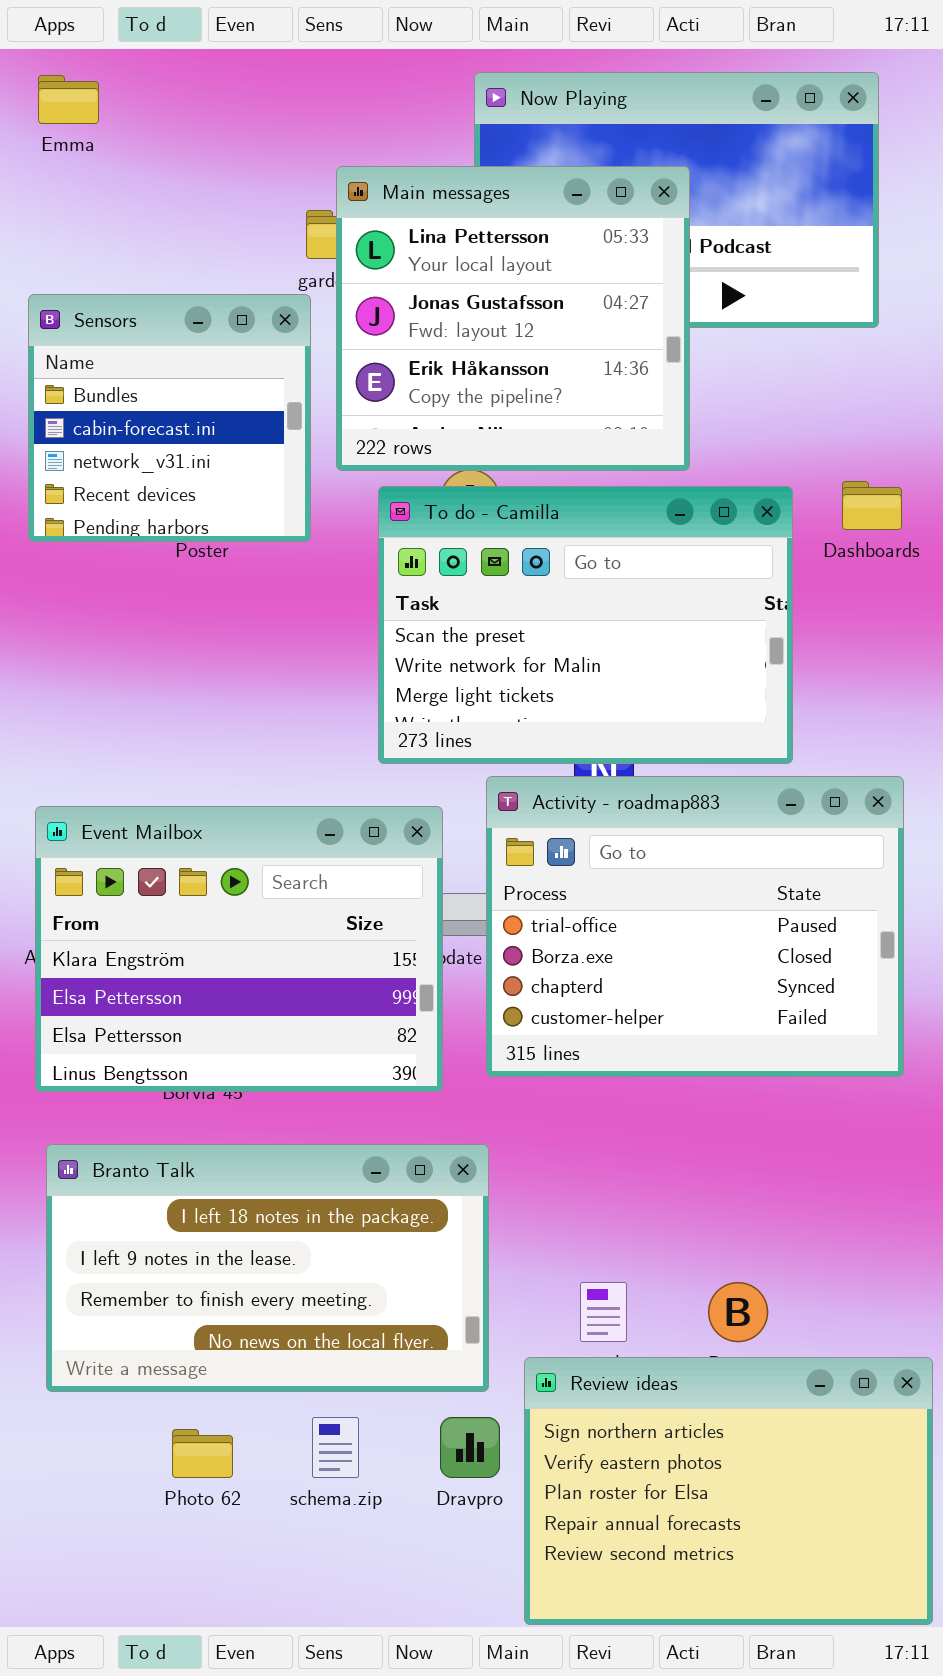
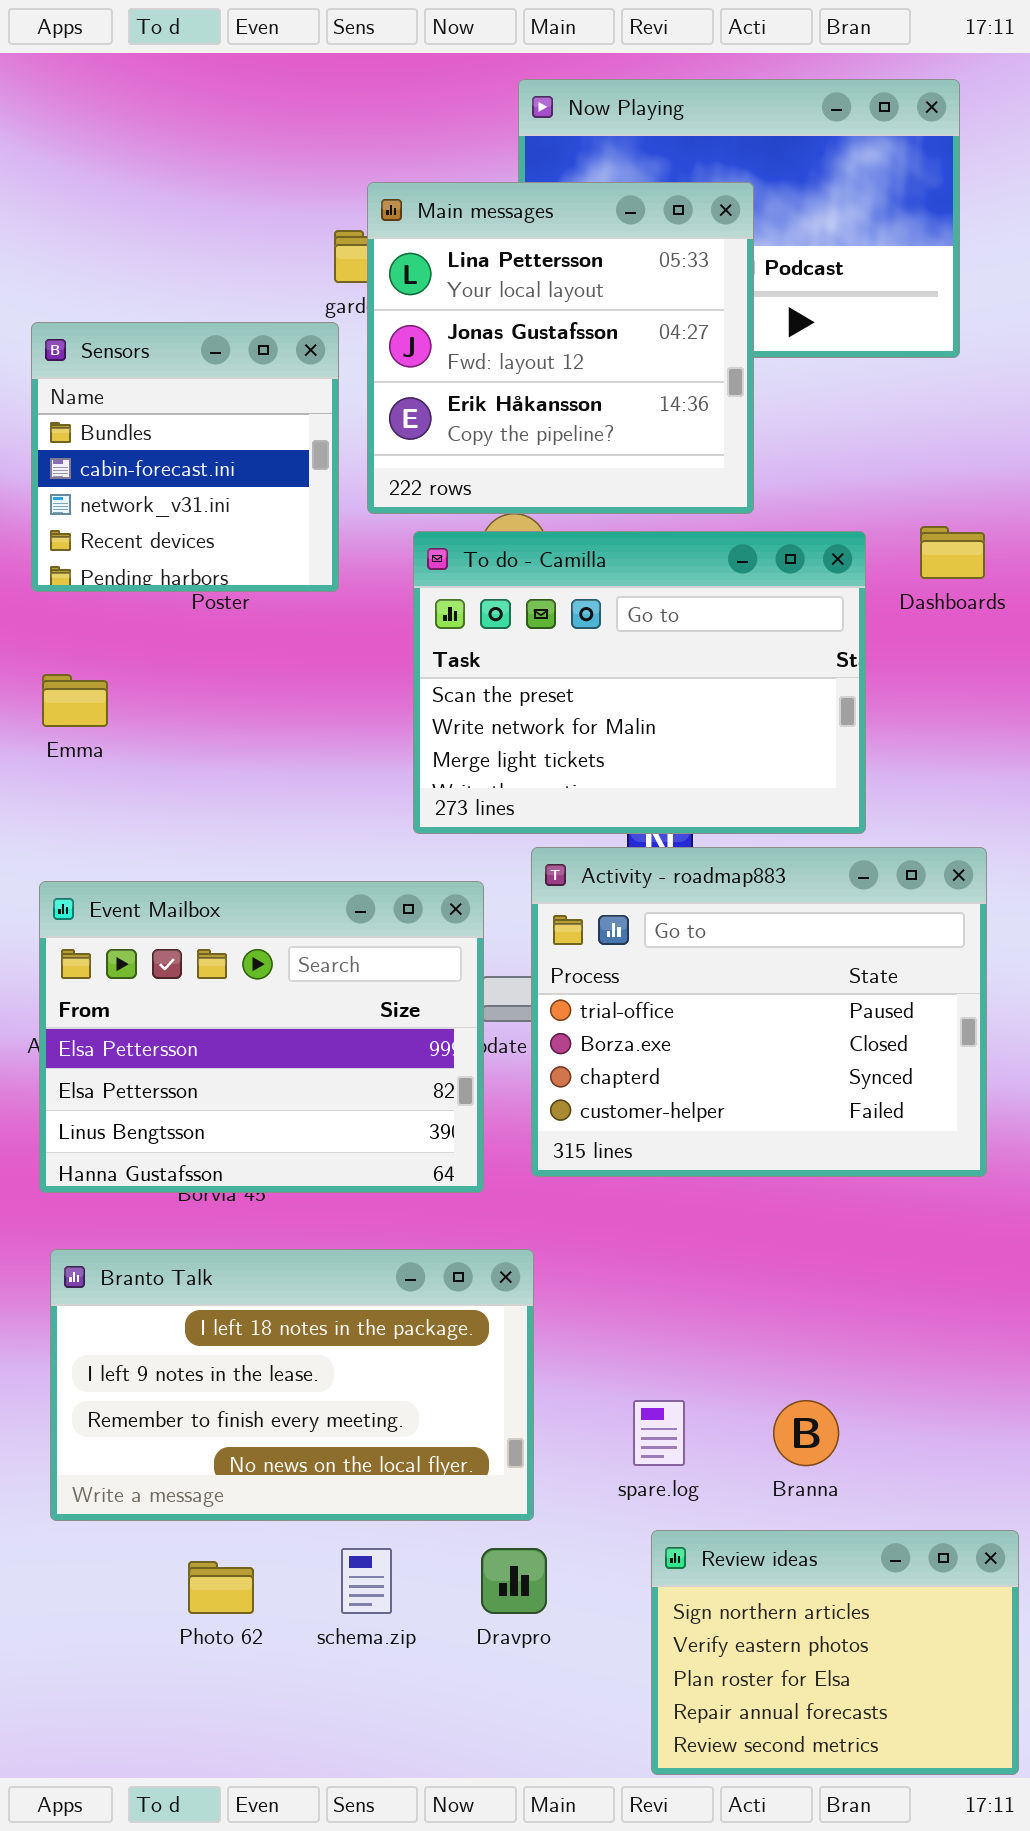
Emma: [38,75,99,124] -> [42,674,108,727], moved
Event Mailbox: [35,806,443,1092] -> [39,881,484,1193], scrolled down 1 row
Review ideas: [524,1357,933,1625] -> [651,1530,1019,1775], resized

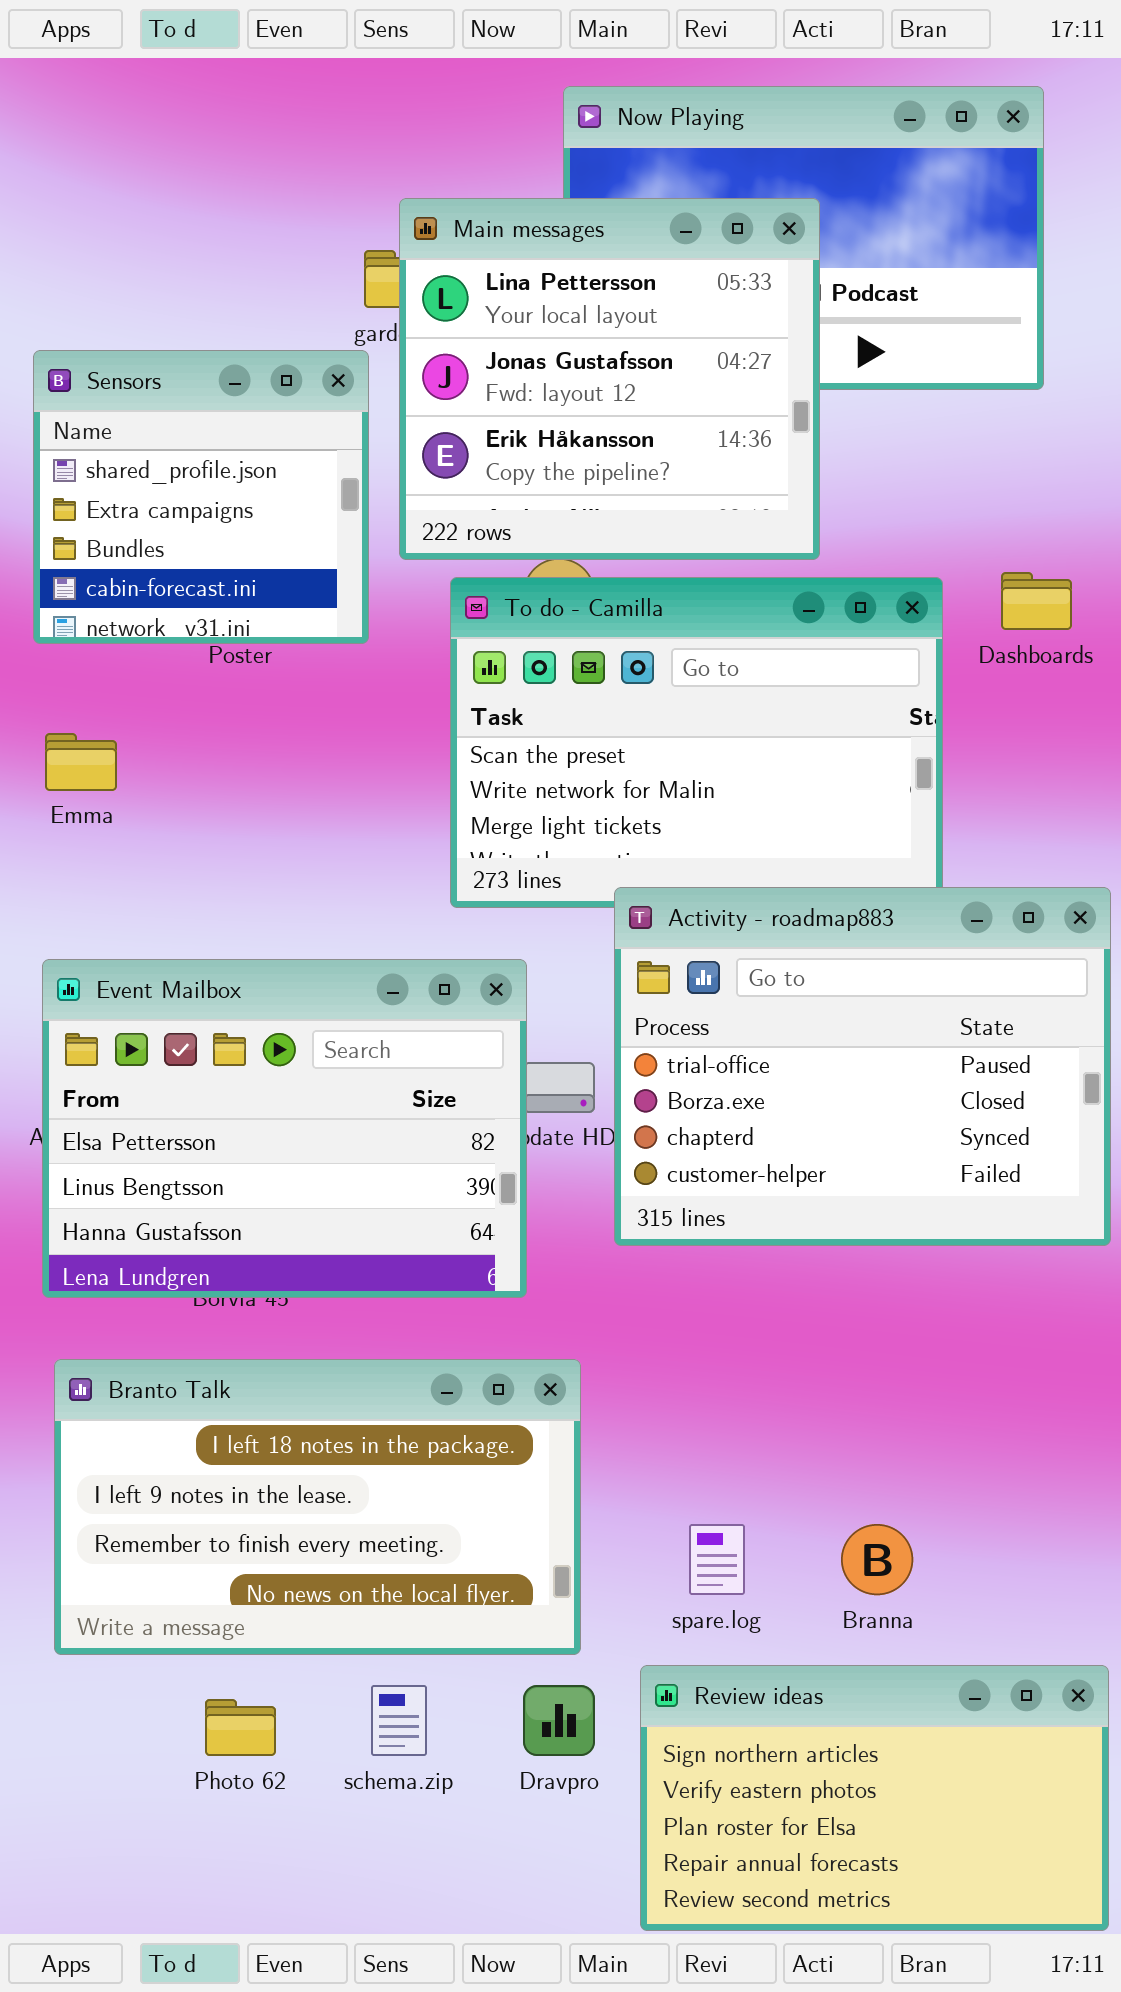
Sensors: [31,322,339,592] -> [33,350,369,644], scrolled up 2 rows
Activity - roadmap883: [531,847,987,1177] -> [614,887,1111,1246], moved
Event Mailbox: [39,881,484,1193] -> [42,959,527,1298], scrolled down 1 row
Review ideas: [651,1530,1019,1775] -> [640,1665,1109,1931], resized

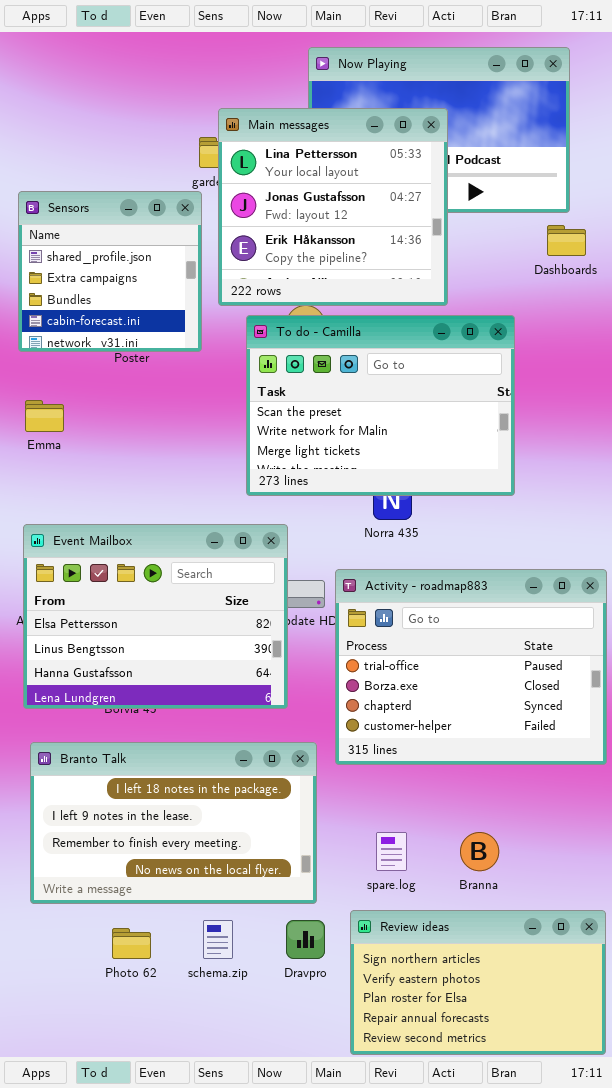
Dashboards: [1001,572,1072,630] -> [547,225,586,256], moved
Activity - roadmap883: [614,887,1111,1246] -> [335,569,607,765], moved

